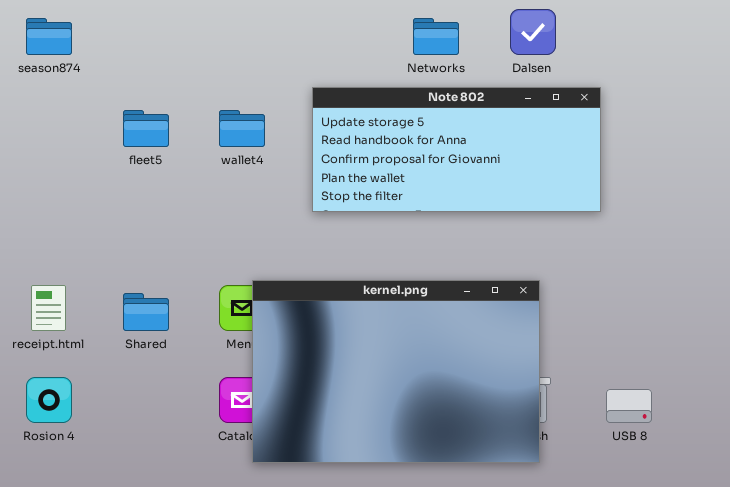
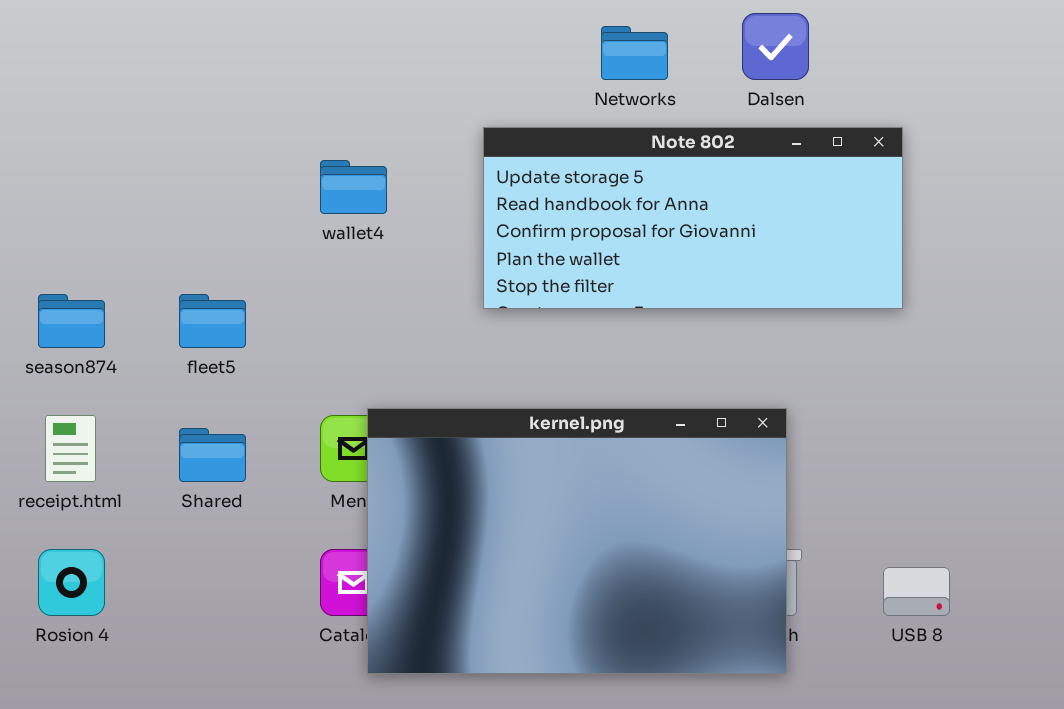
season874: [26,18,72,55] -> [38,294,105,348], moved
Note 802: [312,87,601,212] -> [483,127,903,309], moved
fleet5: [123,110,169,147] -> [179,294,246,348], moved

